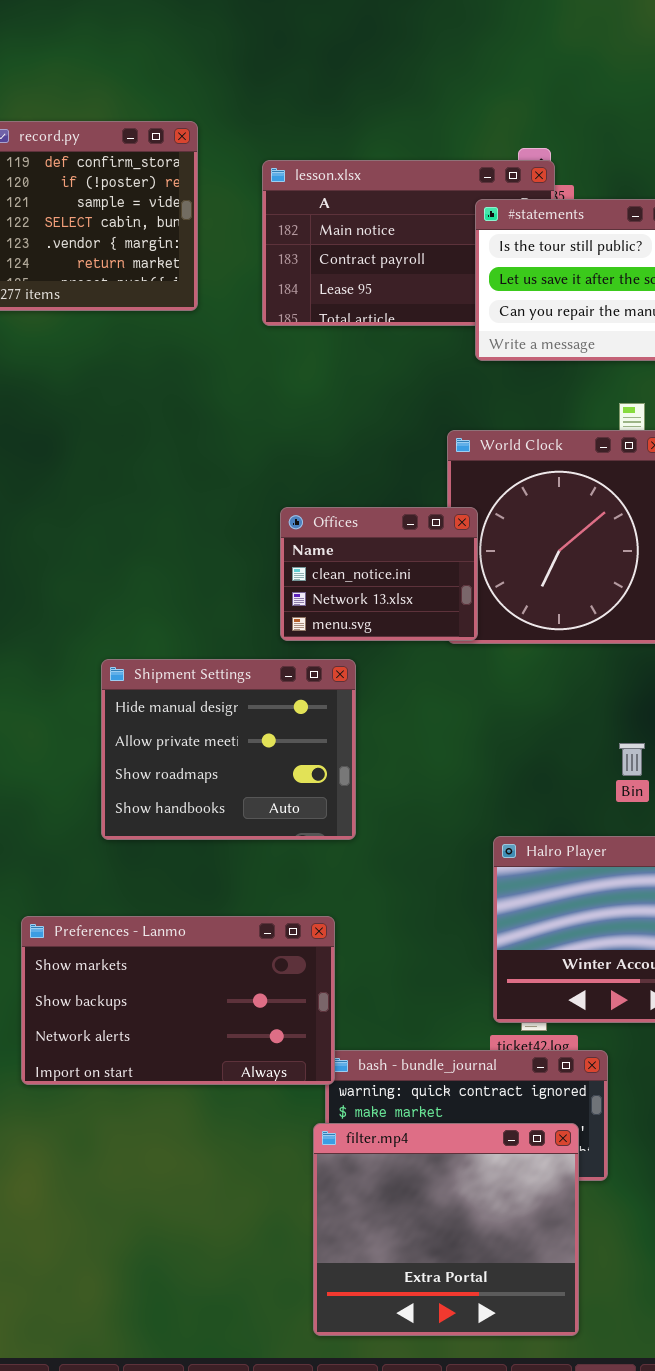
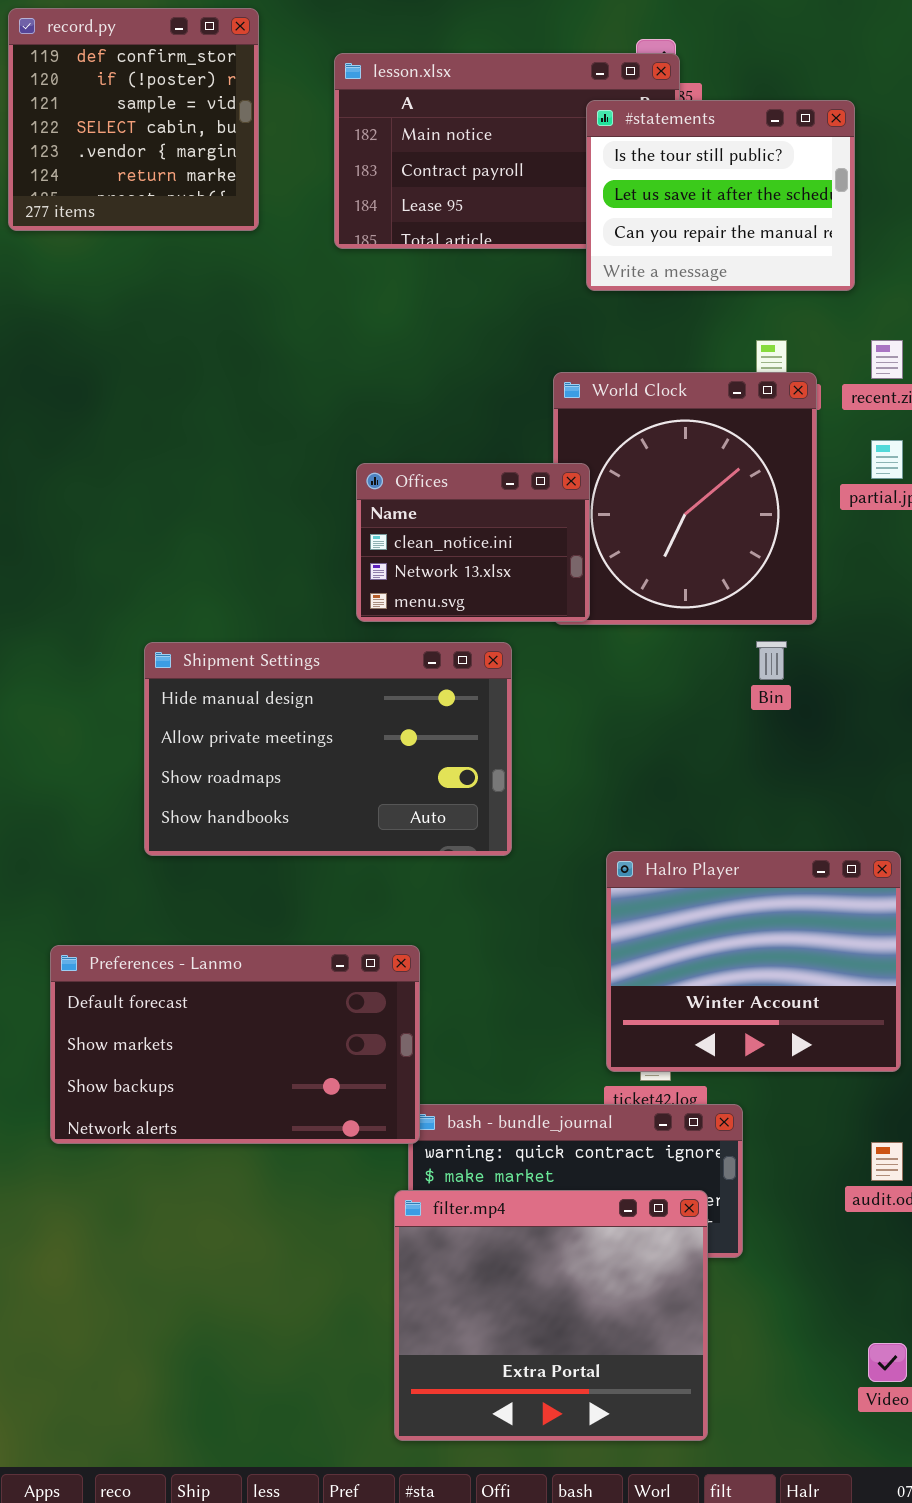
Shipment Settings: [101,659,356,840] -> [144,642,512,856], resized
Bin: [619,743,645,776] -> [756,641,787,680], moved
Preferences - Lanmo: [21,916,335,1085] -> [50,945,420,1144], scrolled up 1 row

